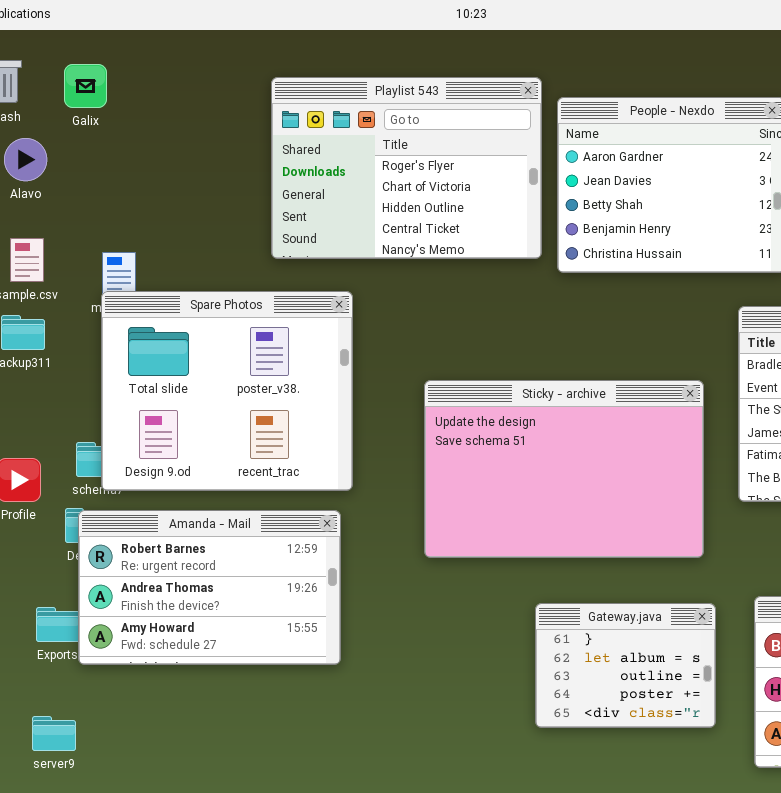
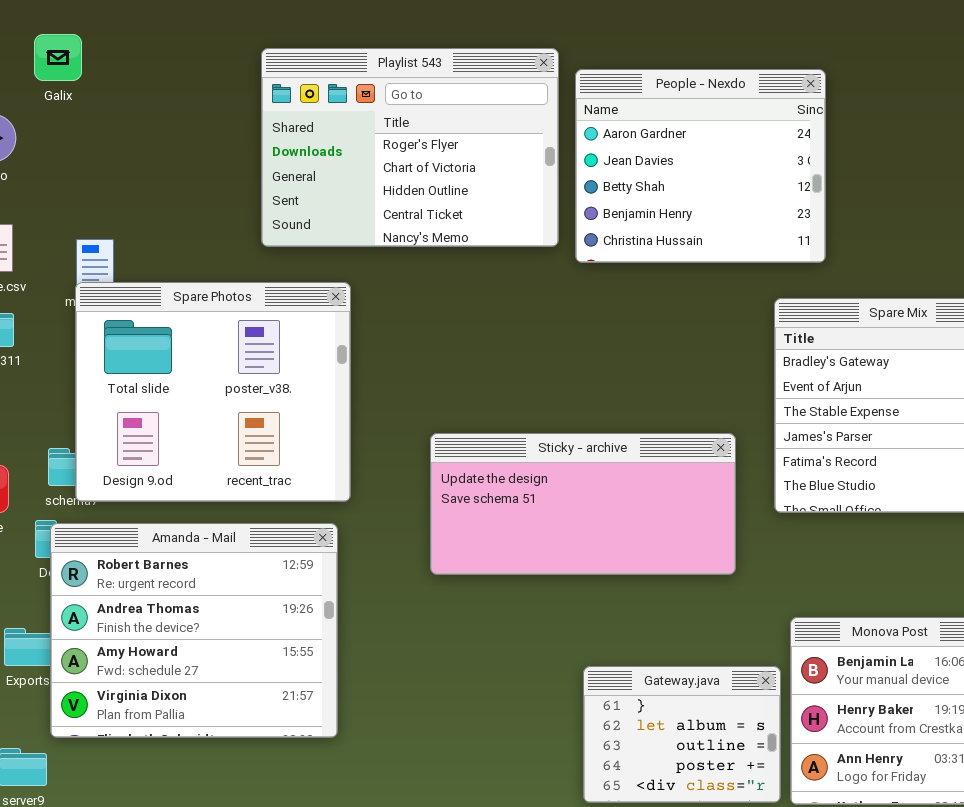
Sticky - archive: [424,380,704,558] -> [430,433,736,575], resized
Amanda - Mail: [78,510,341,665] -> [50,523,338,738], resized
Gateway.java: [535,603,716,728] -> [583,666,781,803], moved

